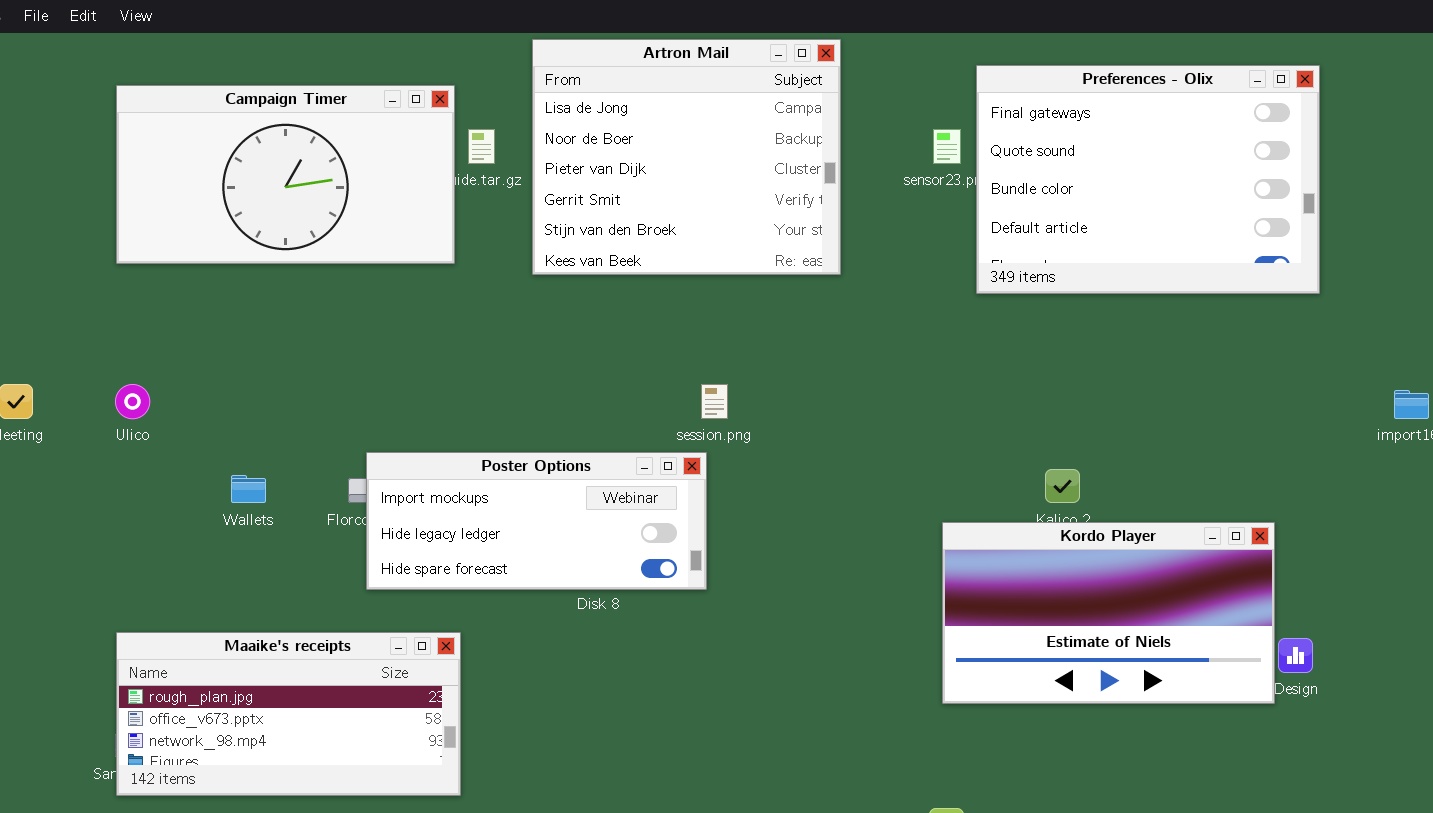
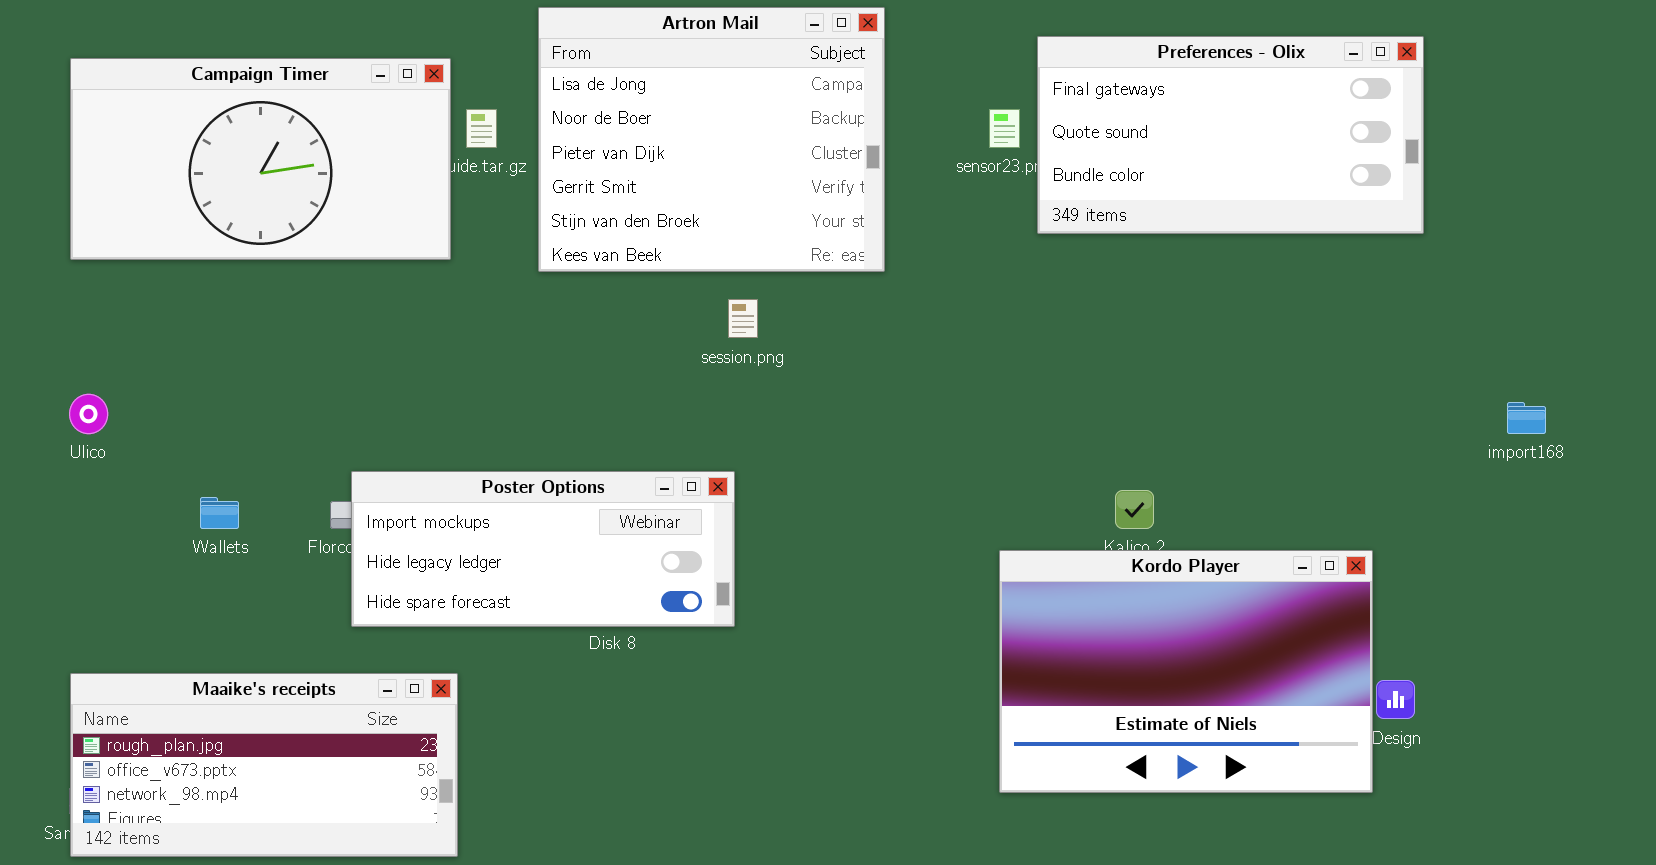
Preferences - Olix: [976,65,1320,294] -> [1037,36,1424,234], resized
session.png: [701,384,728,419] -> [728,299,758,338], moved
Kordo Player: [942,522,1275,704] -> [999,550,1373,793], resized

